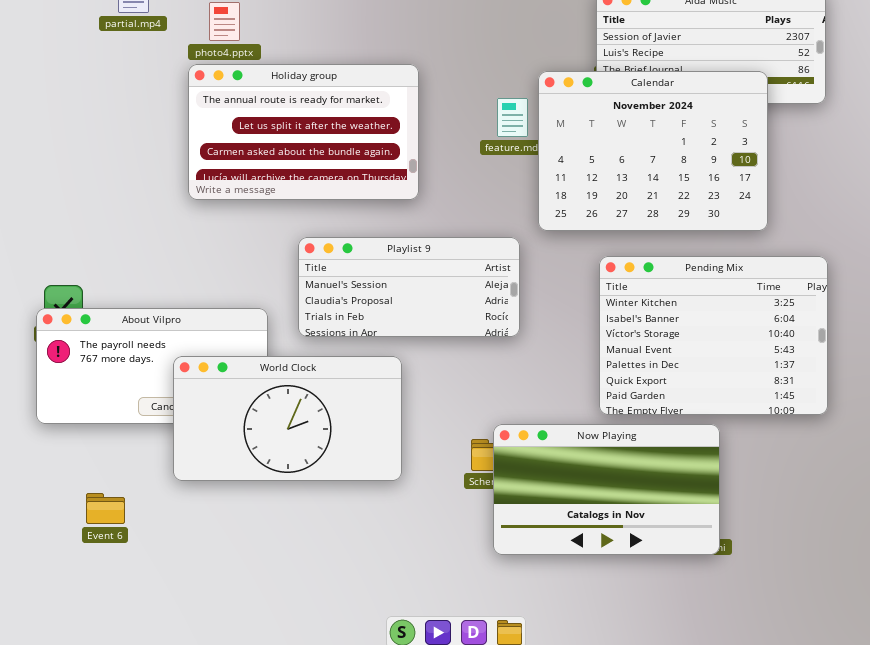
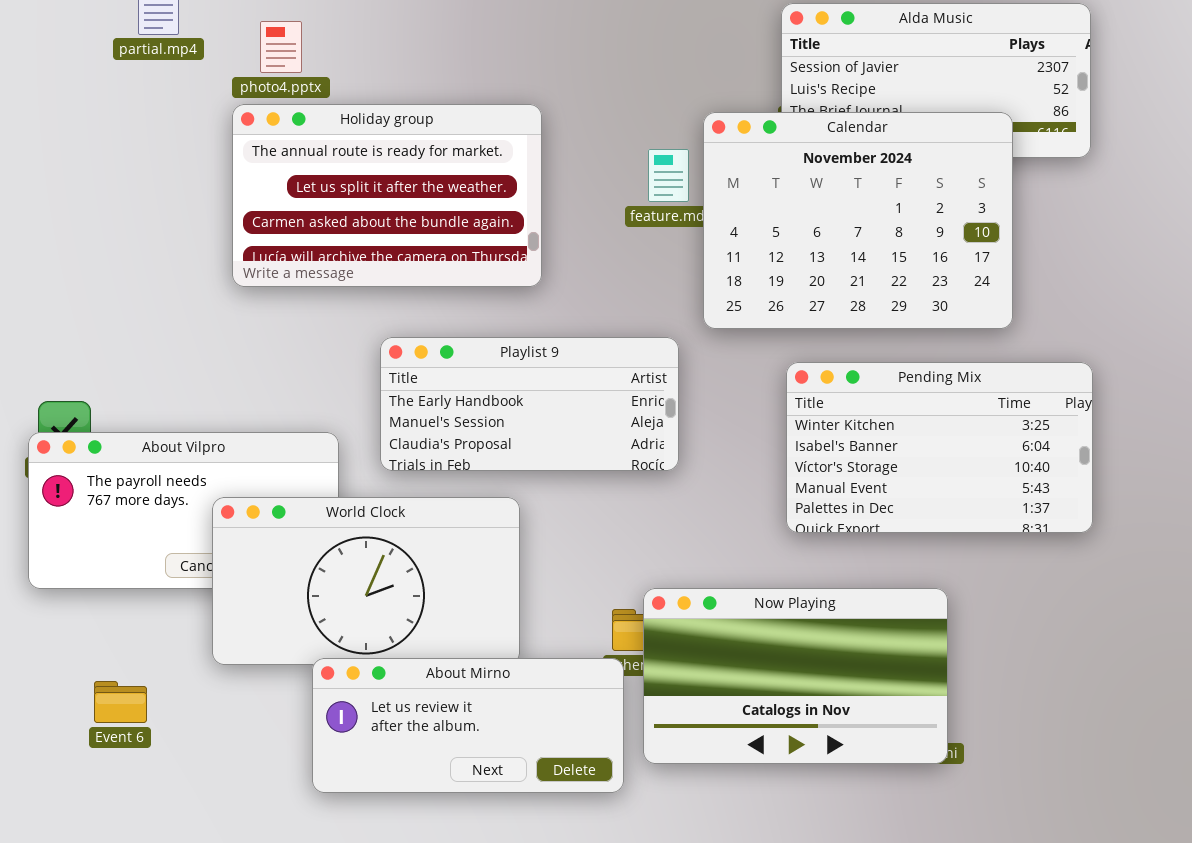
Playlist 9: [298,237,520,337] -> [380,337,679,471], scrolled up 1 row
Pending Mix: [599,256,828,415] -> [786,362,1093,533], resized
About Mirno: none -> [312,658,624,793], opened

